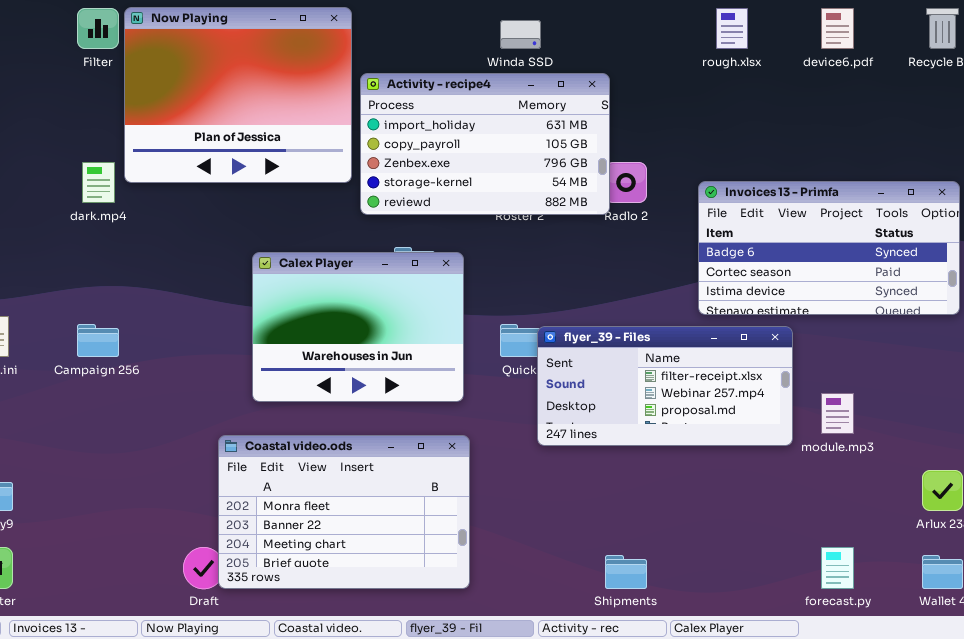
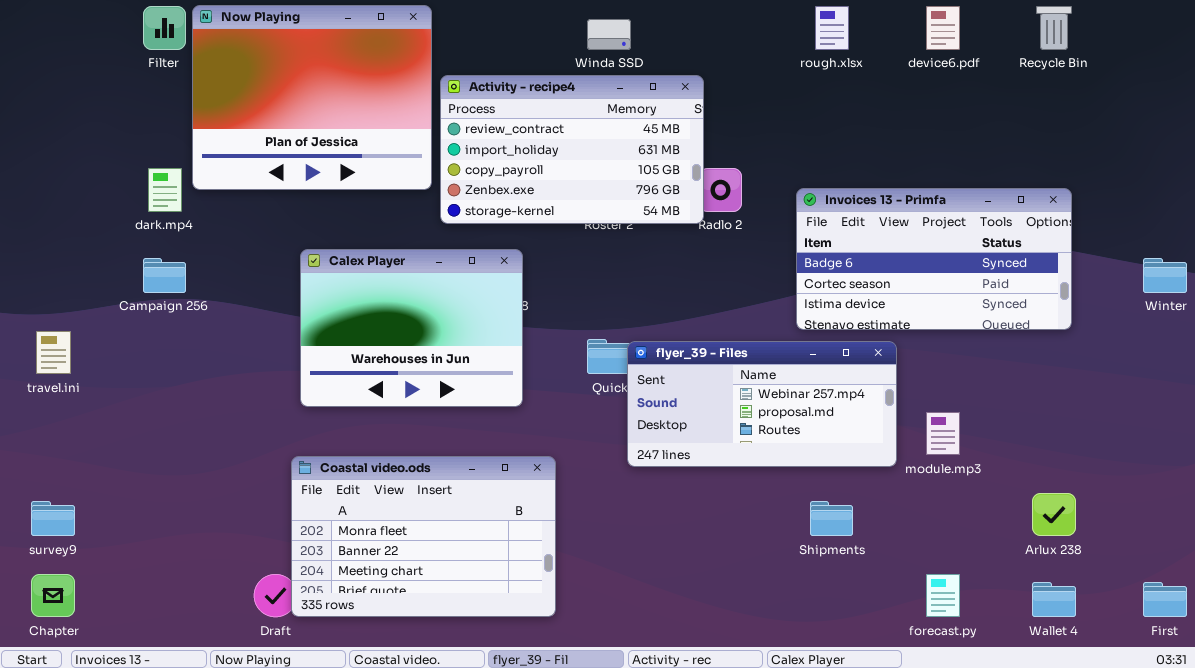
Activity - recipe4: [360,73,610,215] -> [440,75,704,224], scrolled up 1 row
Calex Player: [252,252,464,402] -> [300,249,523,407], moved
Campaign 256: [77,324,119,357] -> [143,258,186,293], moved
flyer_39 - Files: [537,326,793,446] -> [627,341,897,467], scrolled down 1 row
Shipments: [605,555,647,589] -> [810,501,853,536], moved

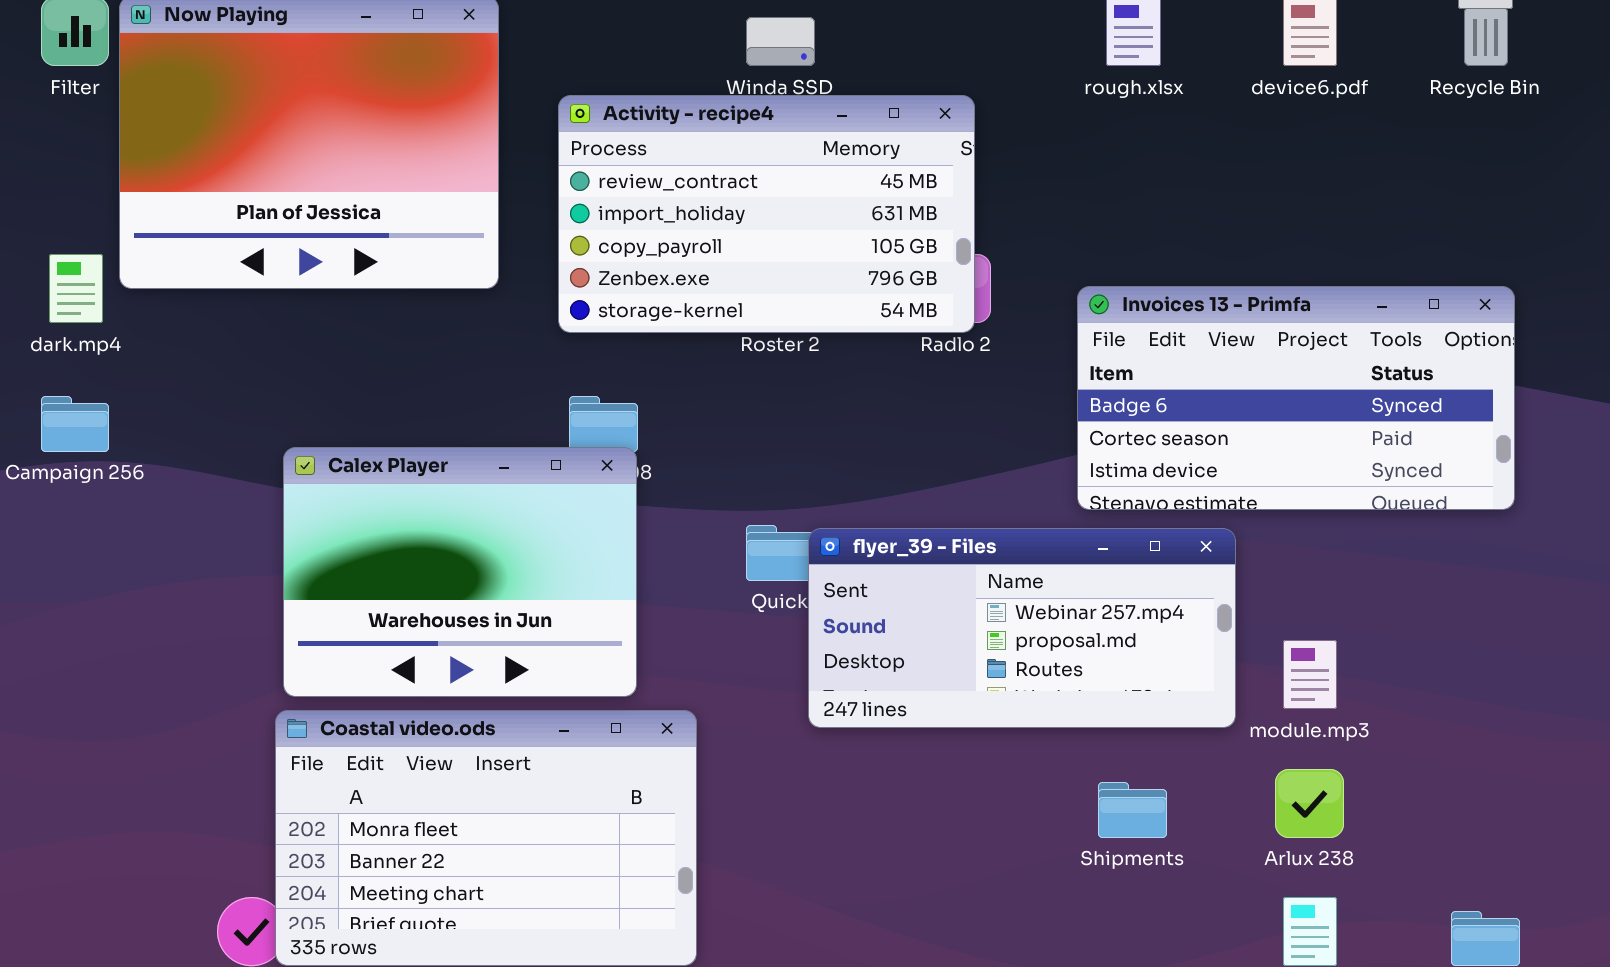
Activity - recipe4: [440,75,704,224] -> [558,95,975,333], moved
Calex Player: [300,249,523,407] -> [283,447,637,697], moved
Arlux 238: [1032,493,1076,536] -> [1275,769,1344,838], moved

